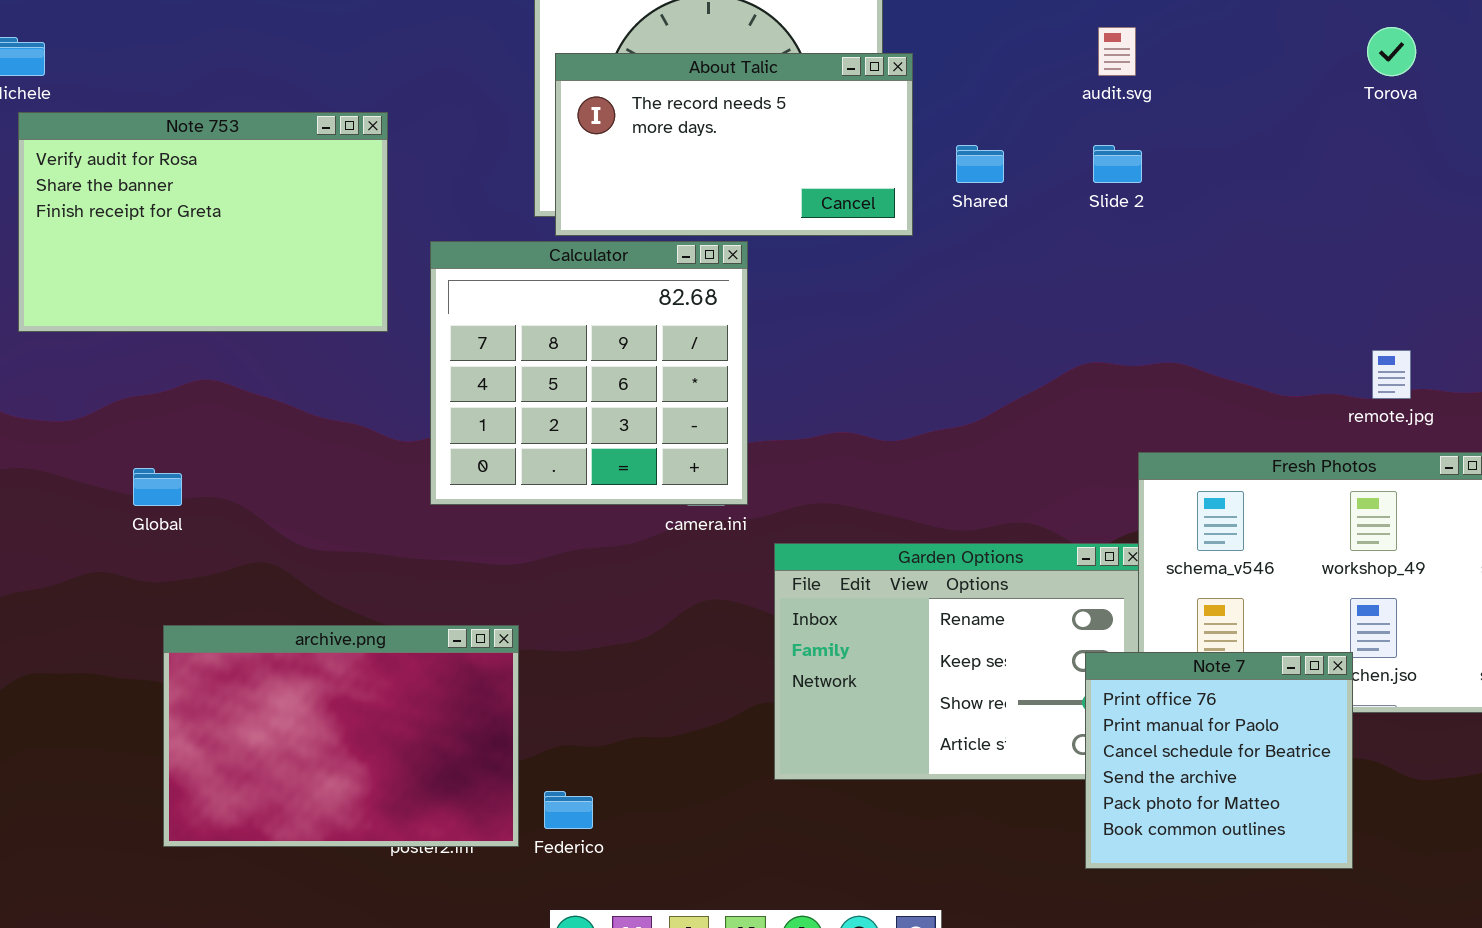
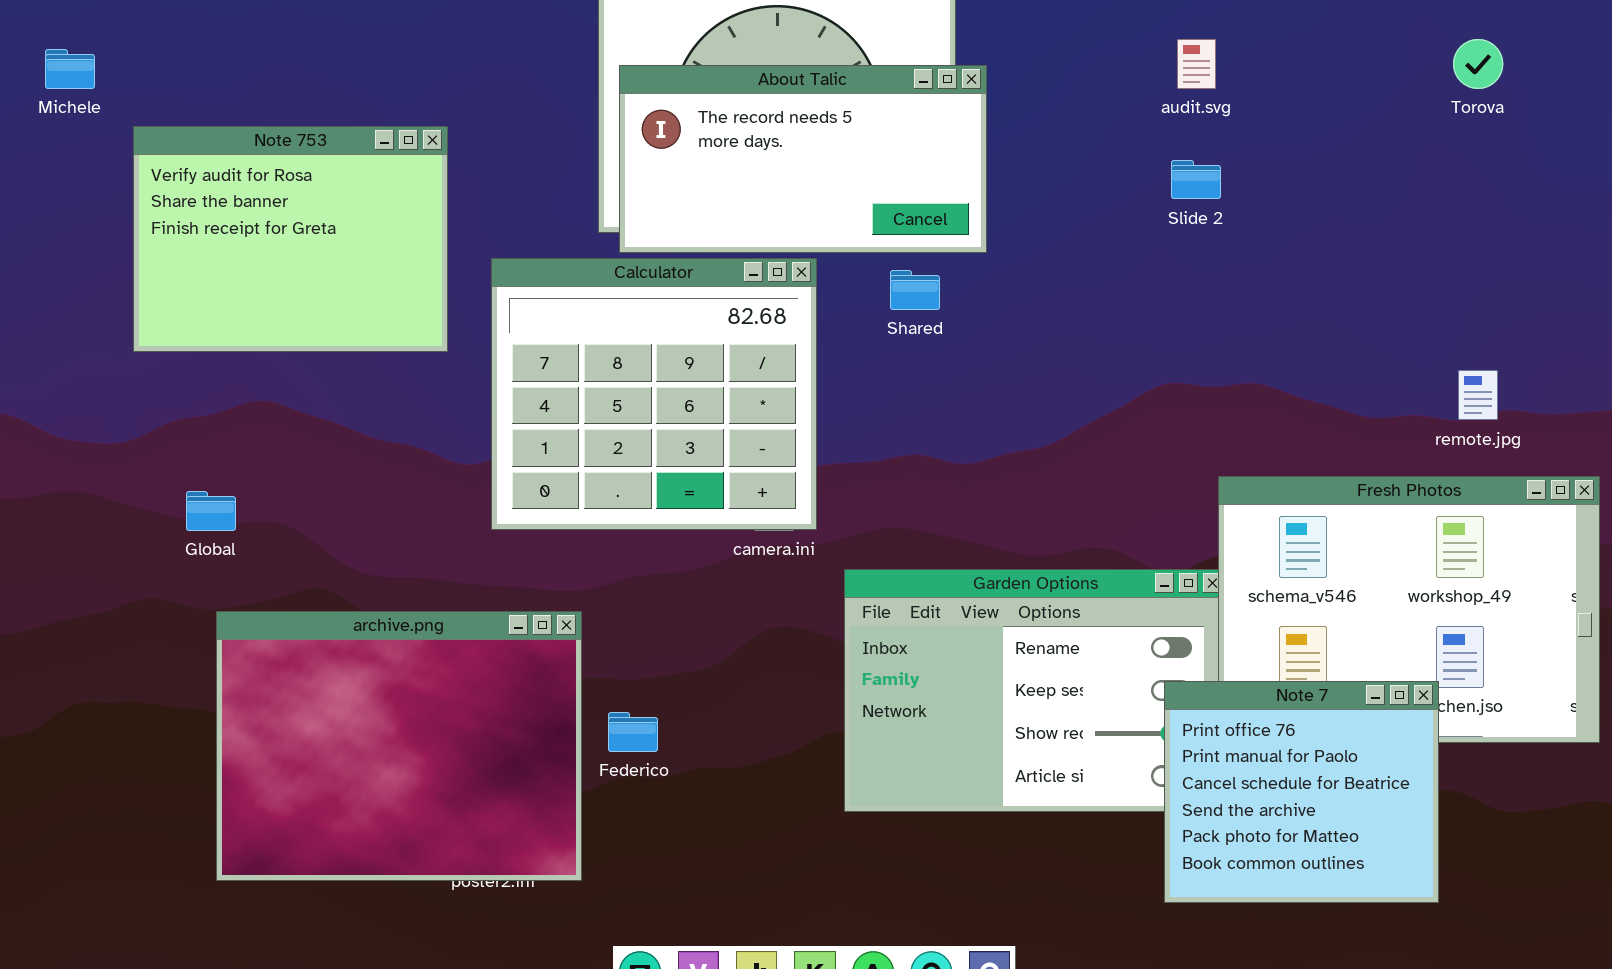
Note 753: [18,112,388,332] -> [133,126,448,352], resized
Shared: [956,145,1004,183] -> [890,270,940,310], moved
archive.png: [163,625,519,847] -> [216,611,582,881], resized
Federico: [544,791,593,829] -> [608,712,658,752], moved

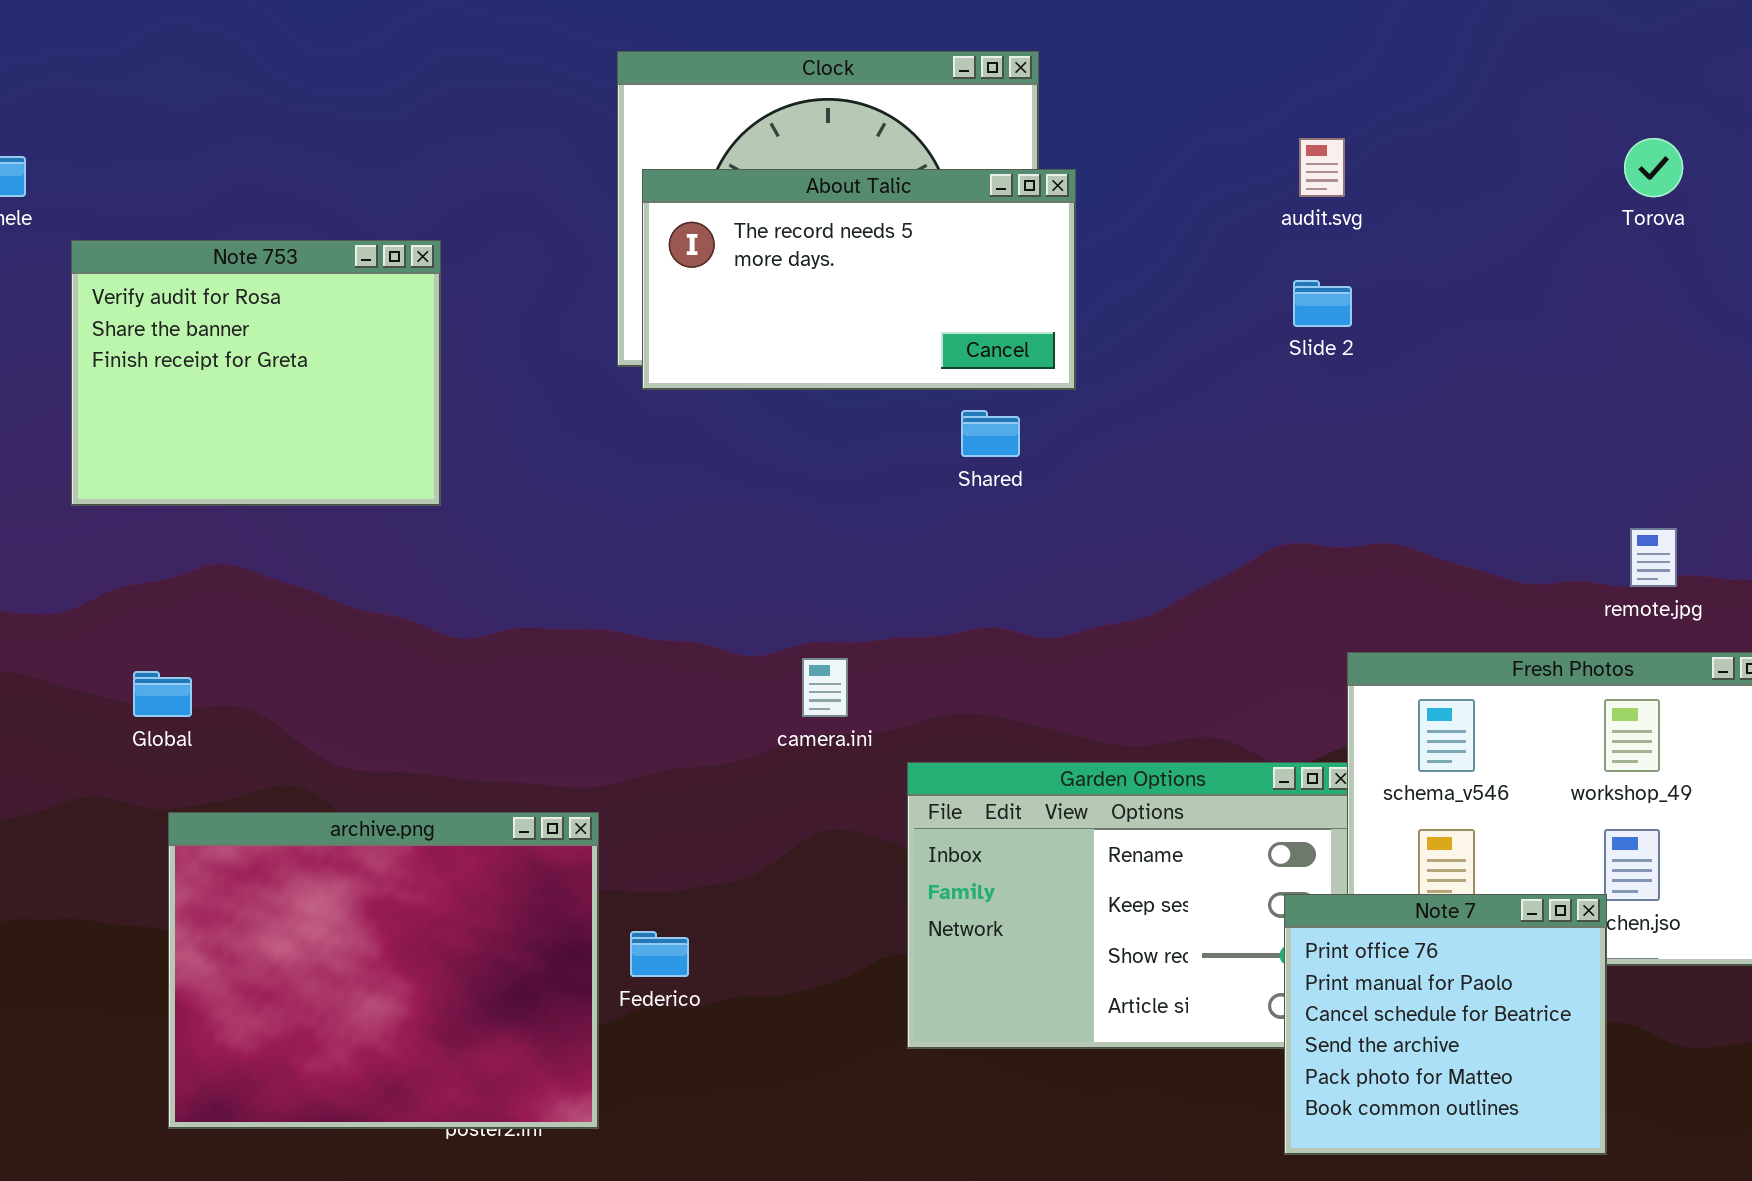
Calculator: [491,258,817,530] -> none, closed

